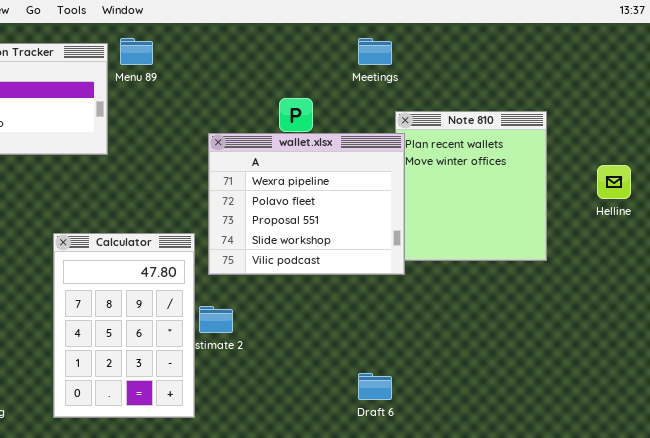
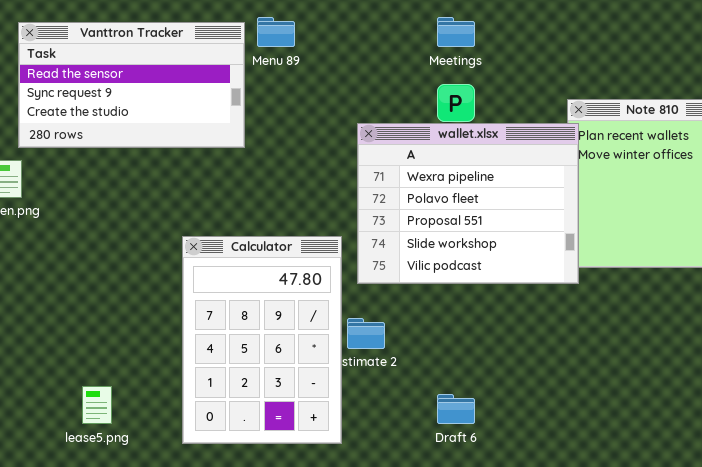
Meetings: [358,38,392,65] -> [437,17,475,47], moved
Draft 6: [358,373,392,400] -> [437,394,475,424], moved

